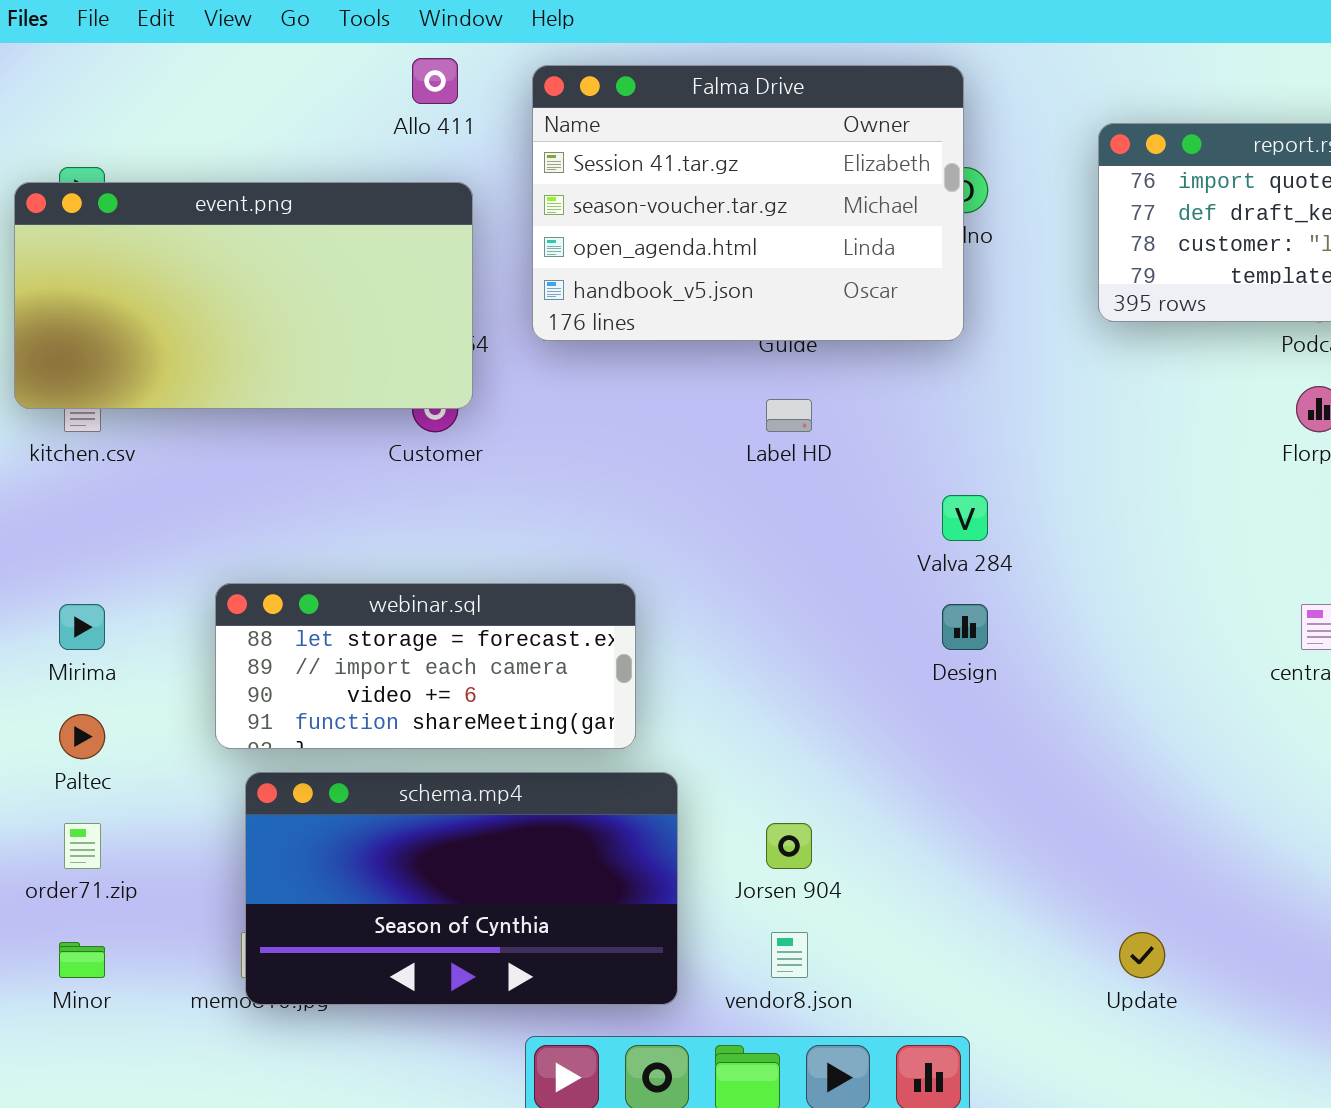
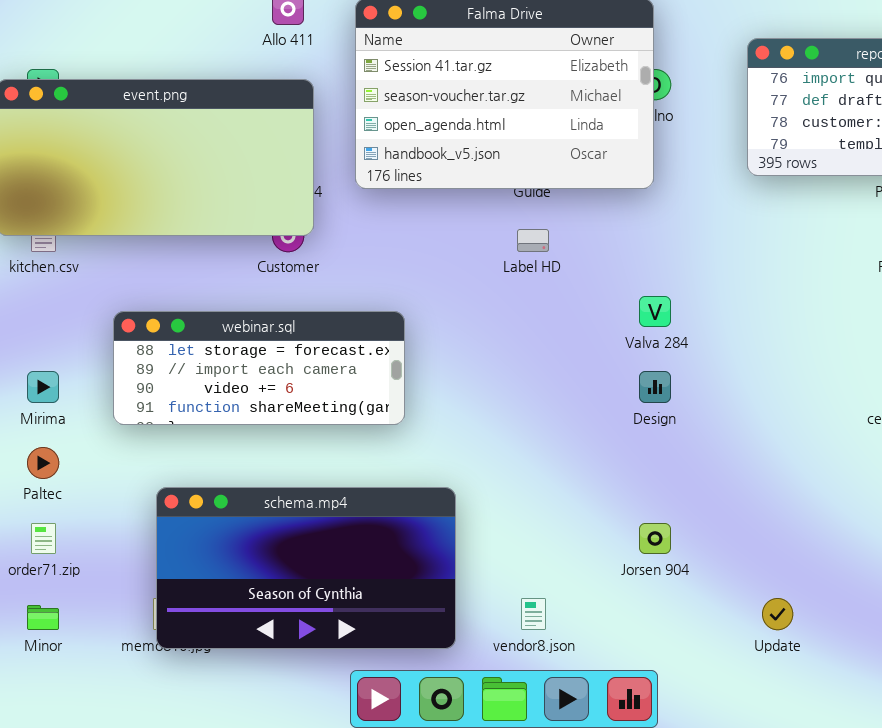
webinar.sql: [215,583,636,749] -> [113,311,405,425], moved
Jorsen 904: [766,823,812,869] -> [639,523,671,554], moved

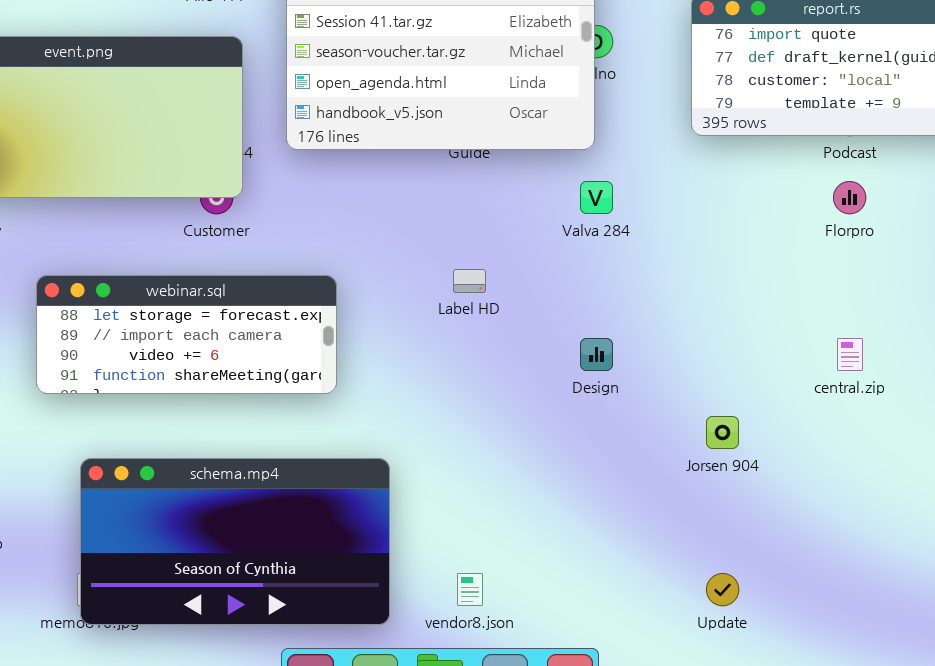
Label HD: [517,229,549,252] -> [453,269,486,293], moved
Valva 284: [639,296,671,327] -> [580,181,613,214], moved
Jorsen 904: [639,523,671,554] -> [706,416,739,449], moved

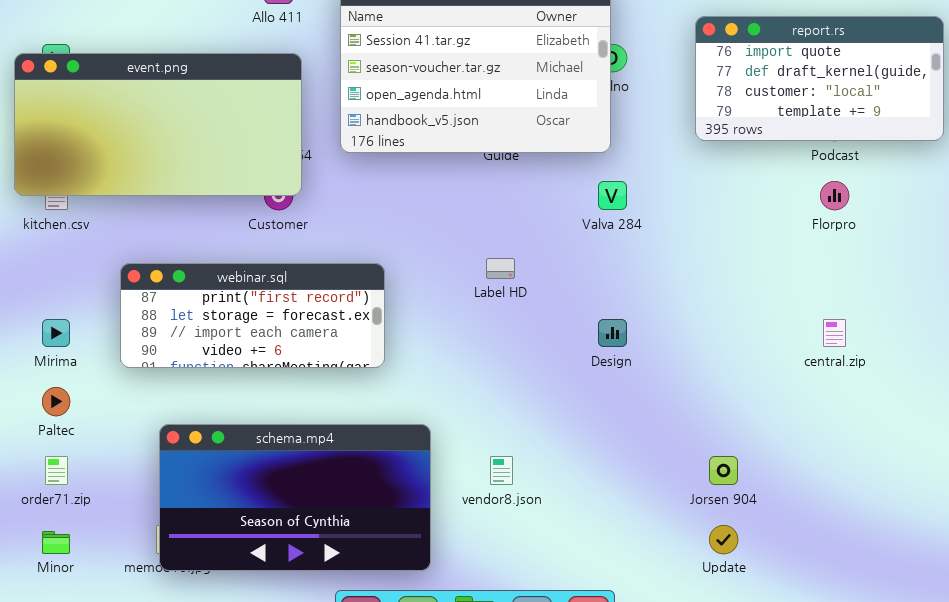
webinar.sql: [36,275,337,394] -> [120,263,385,368], scrolled up 1 row
Jorsen 904: [706,416,739,449] -> [709,456,738,485], moved
vendor8.json: [457,573,483,606] -> [490,456,513,485], moved

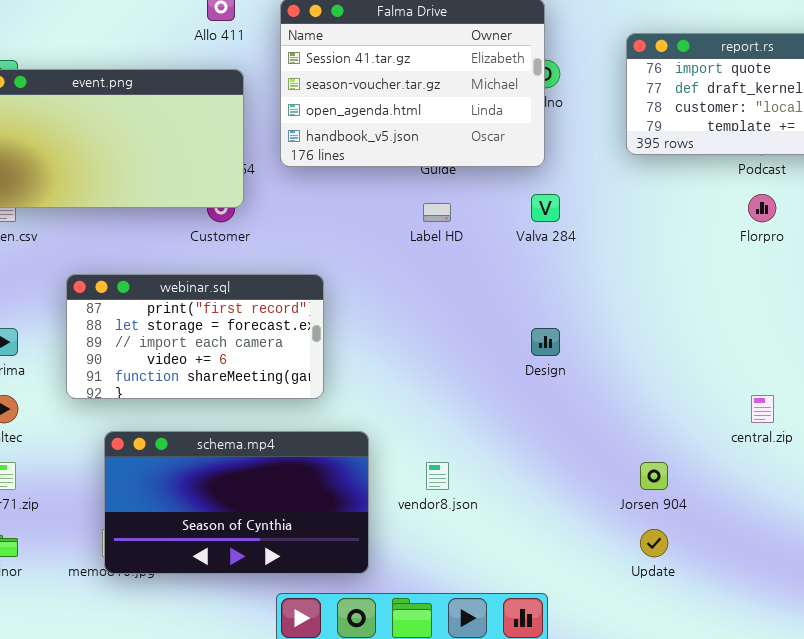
Label HD: [486,258,515,279] -> [423,203,451,222], moved
webinar.sql: [120,263,385,368] -> [66,274,324,399], resized
central.zip: [823,319,846,347] -> [751,395,774,423], moved

